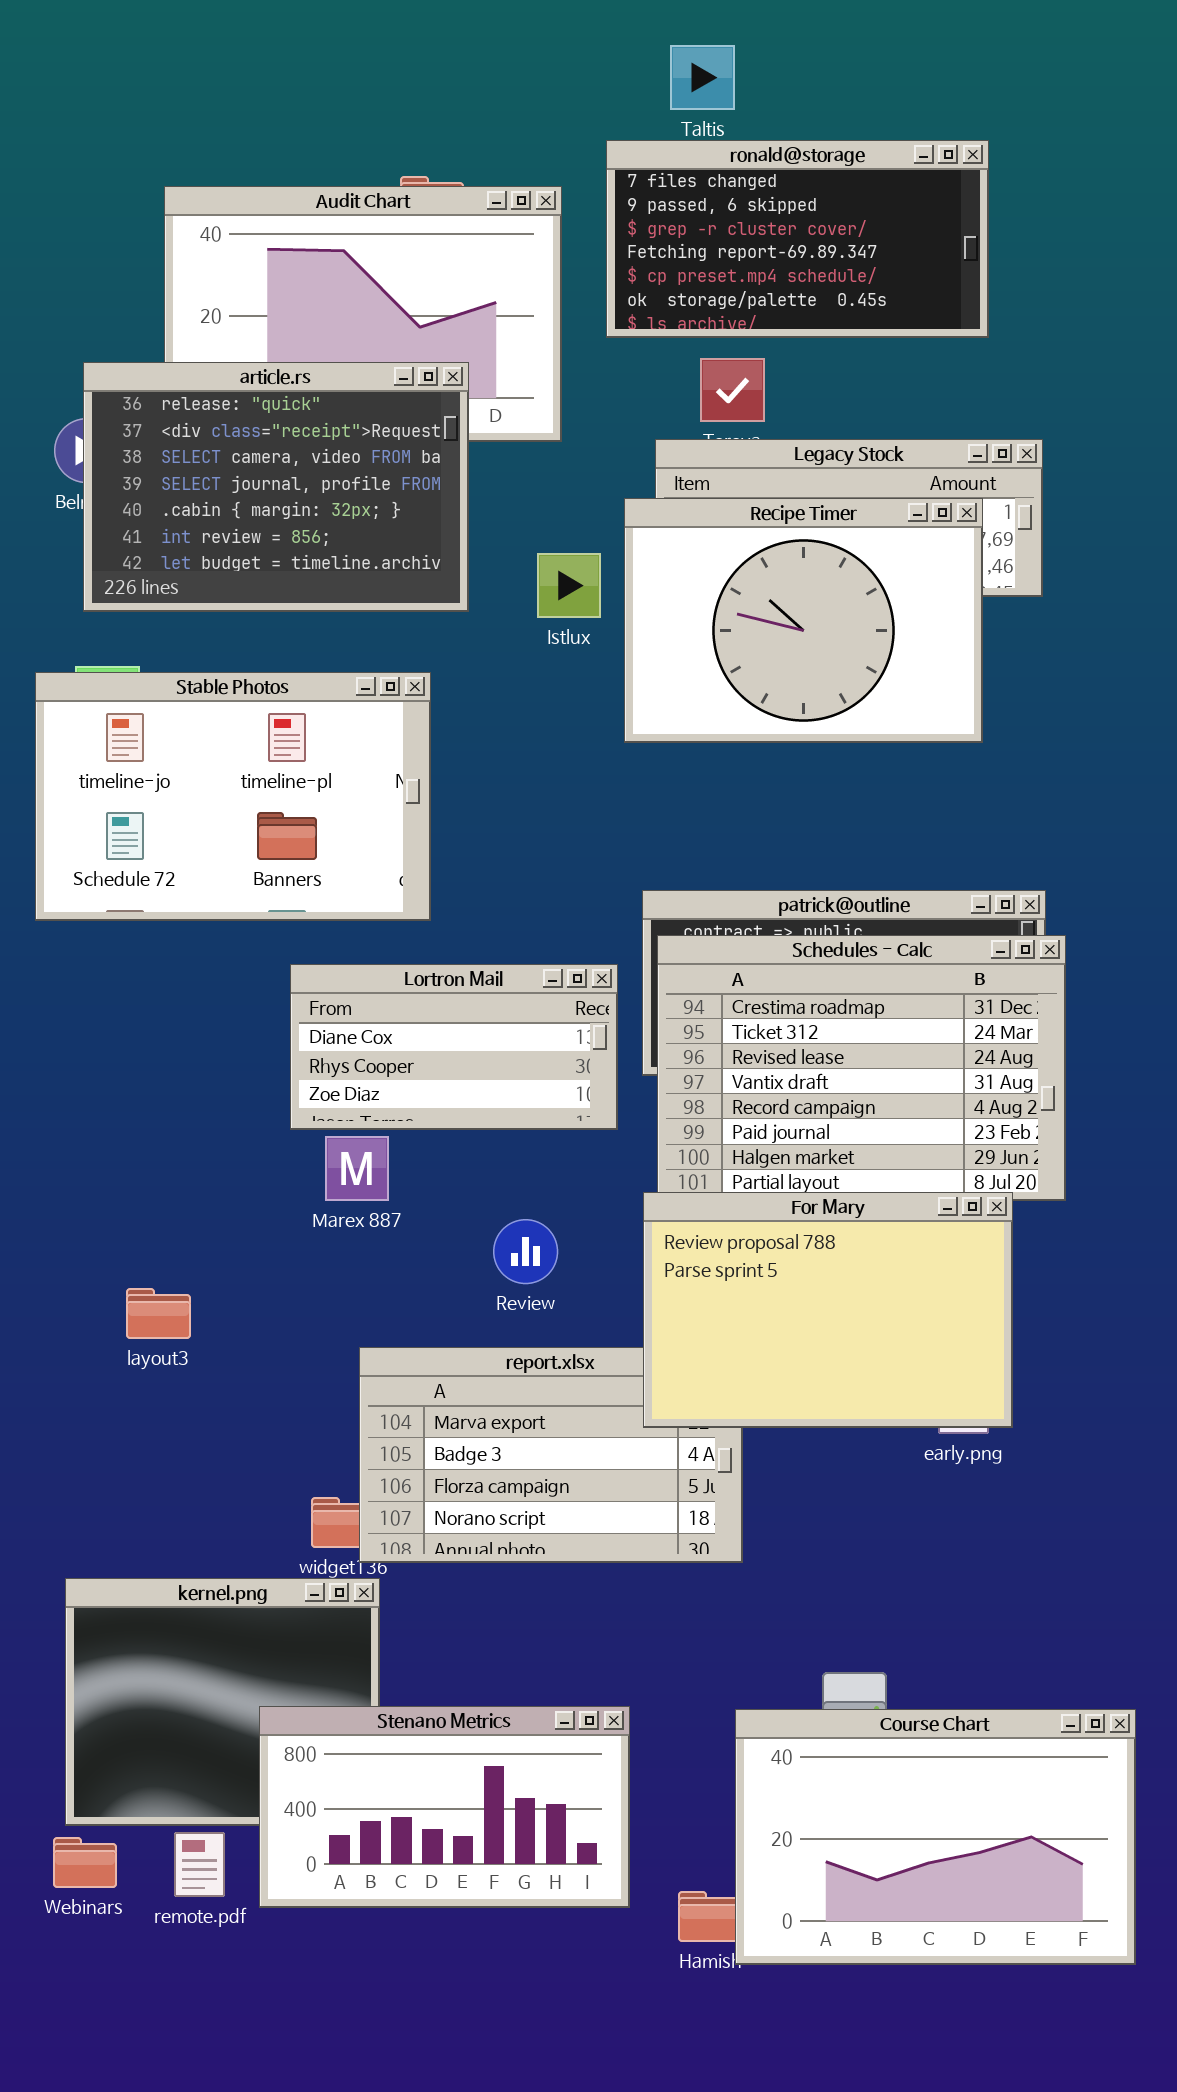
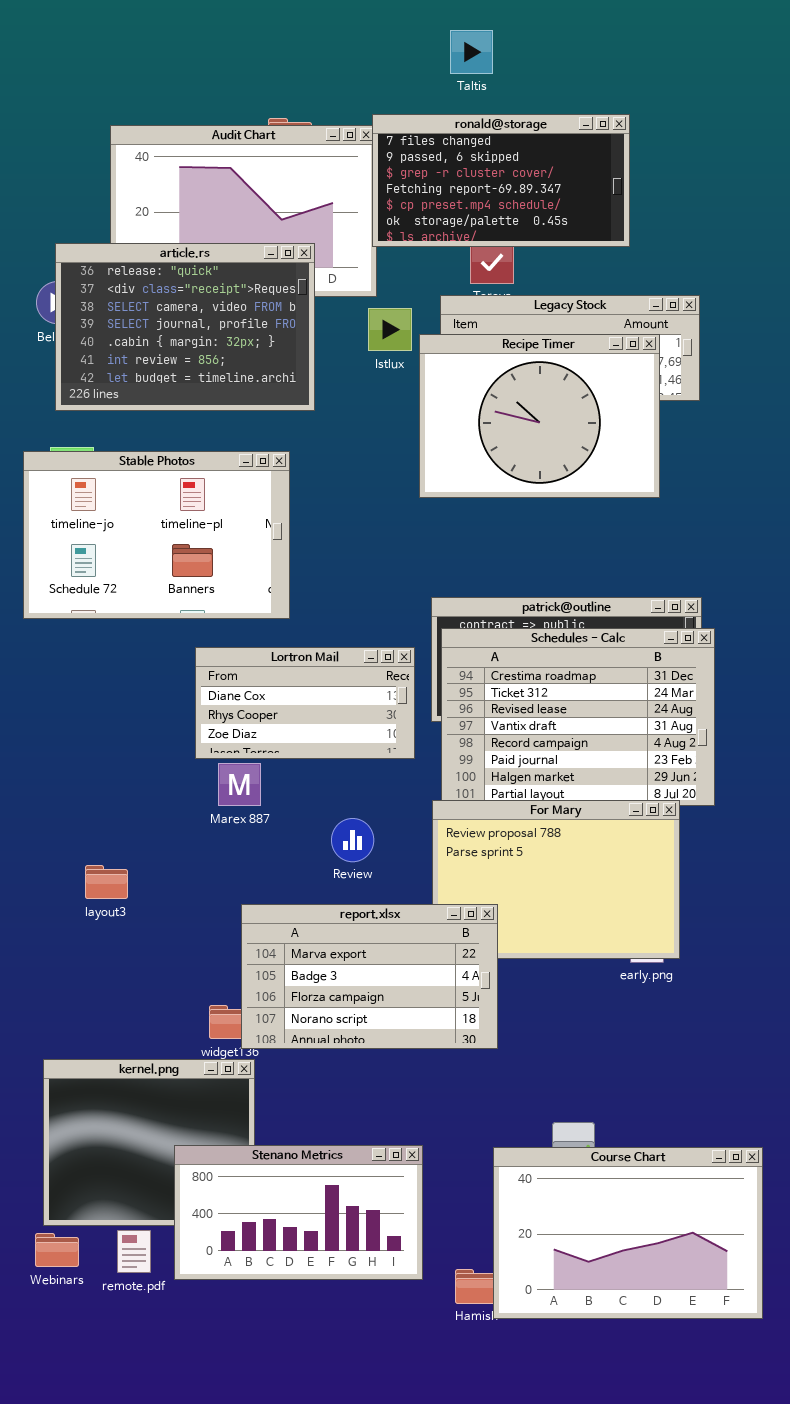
ronald@storage: [606,140,989,338] -> [372,114,630,247], moved
Istlux: [537,553,601,618] -> [368,308,412,351], moved
report.xlsx: [359,1347,743,1563] -> [241,904,498,1049], raised

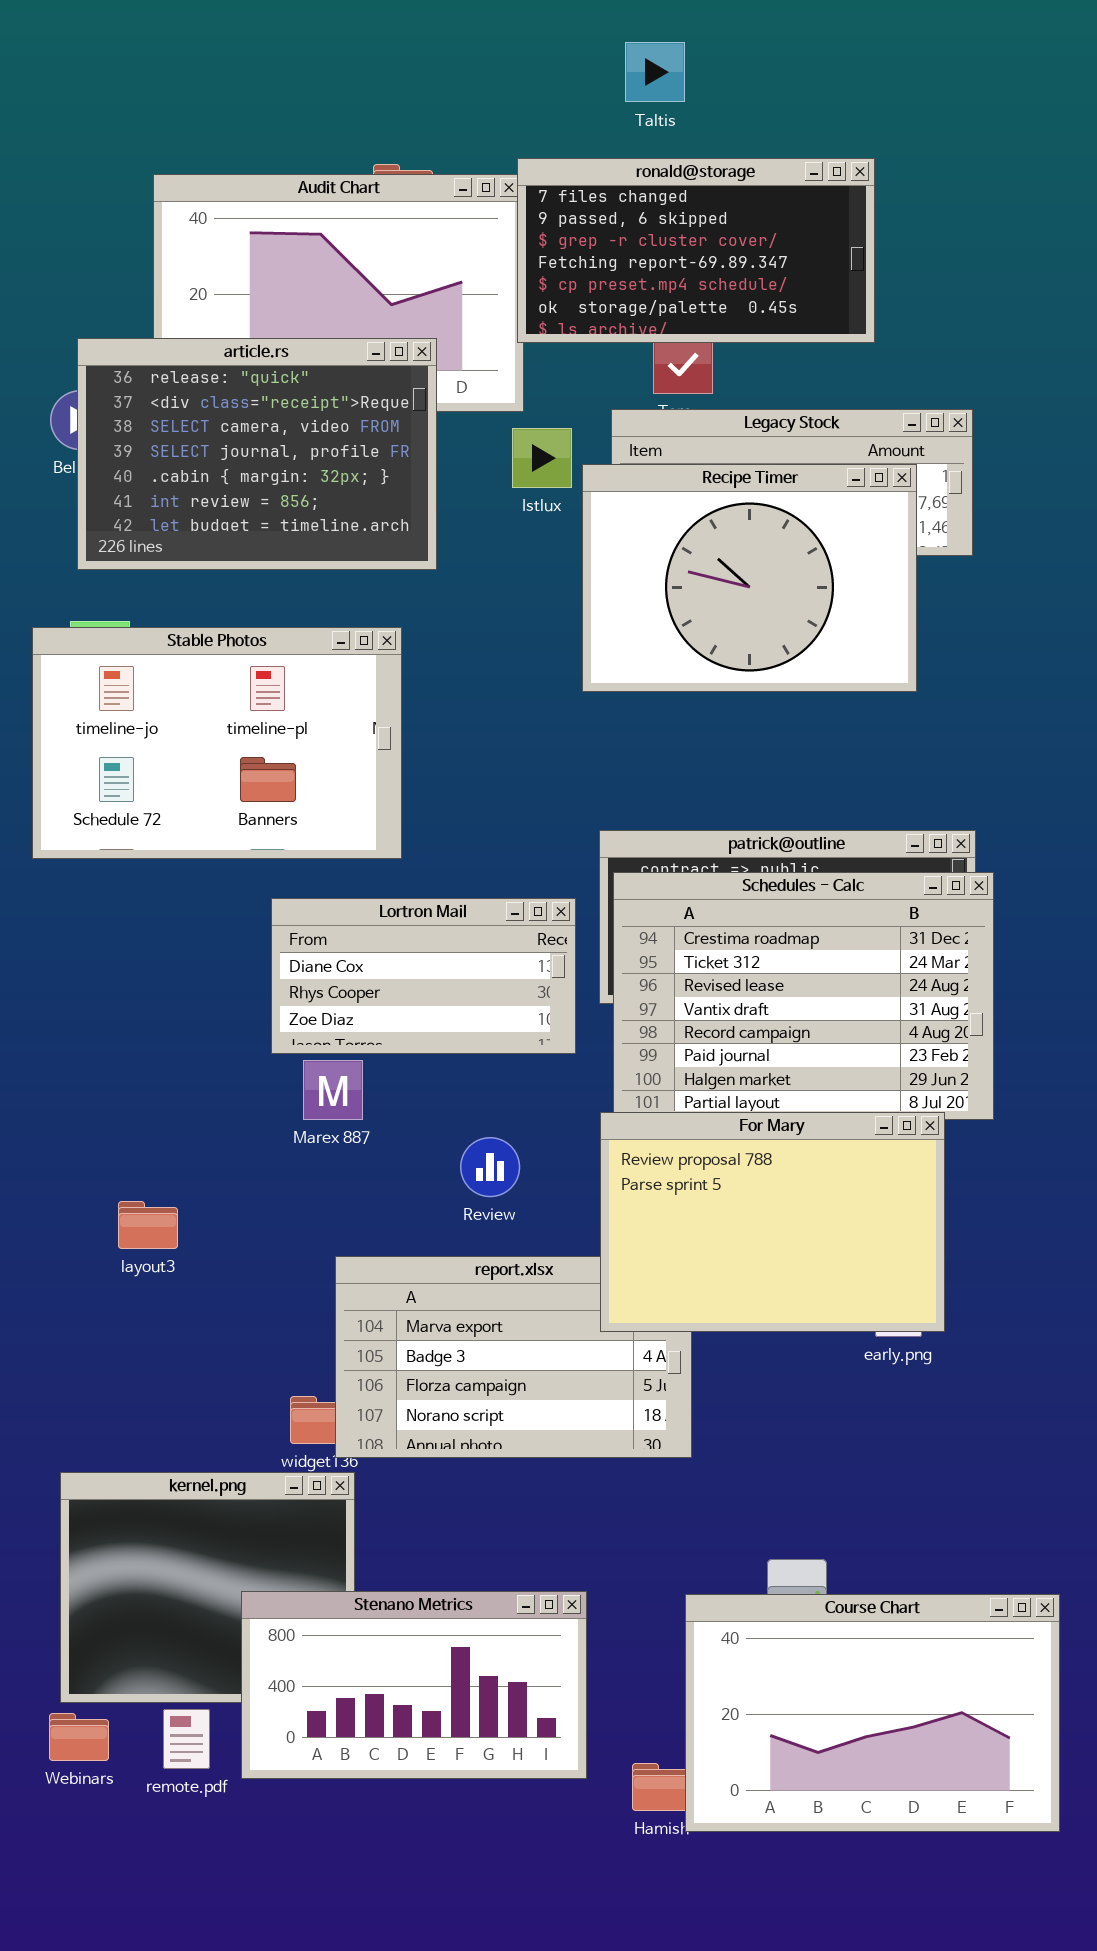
For Mary: [432,800,680,959] -> [600,1112,945,1332], raised

